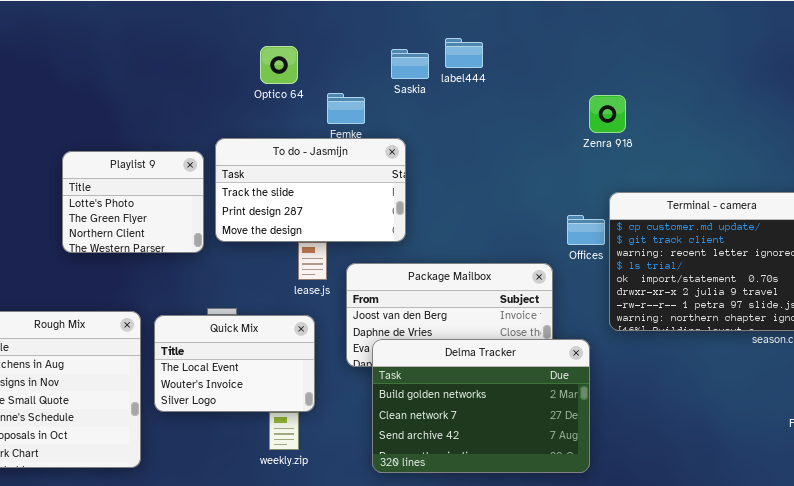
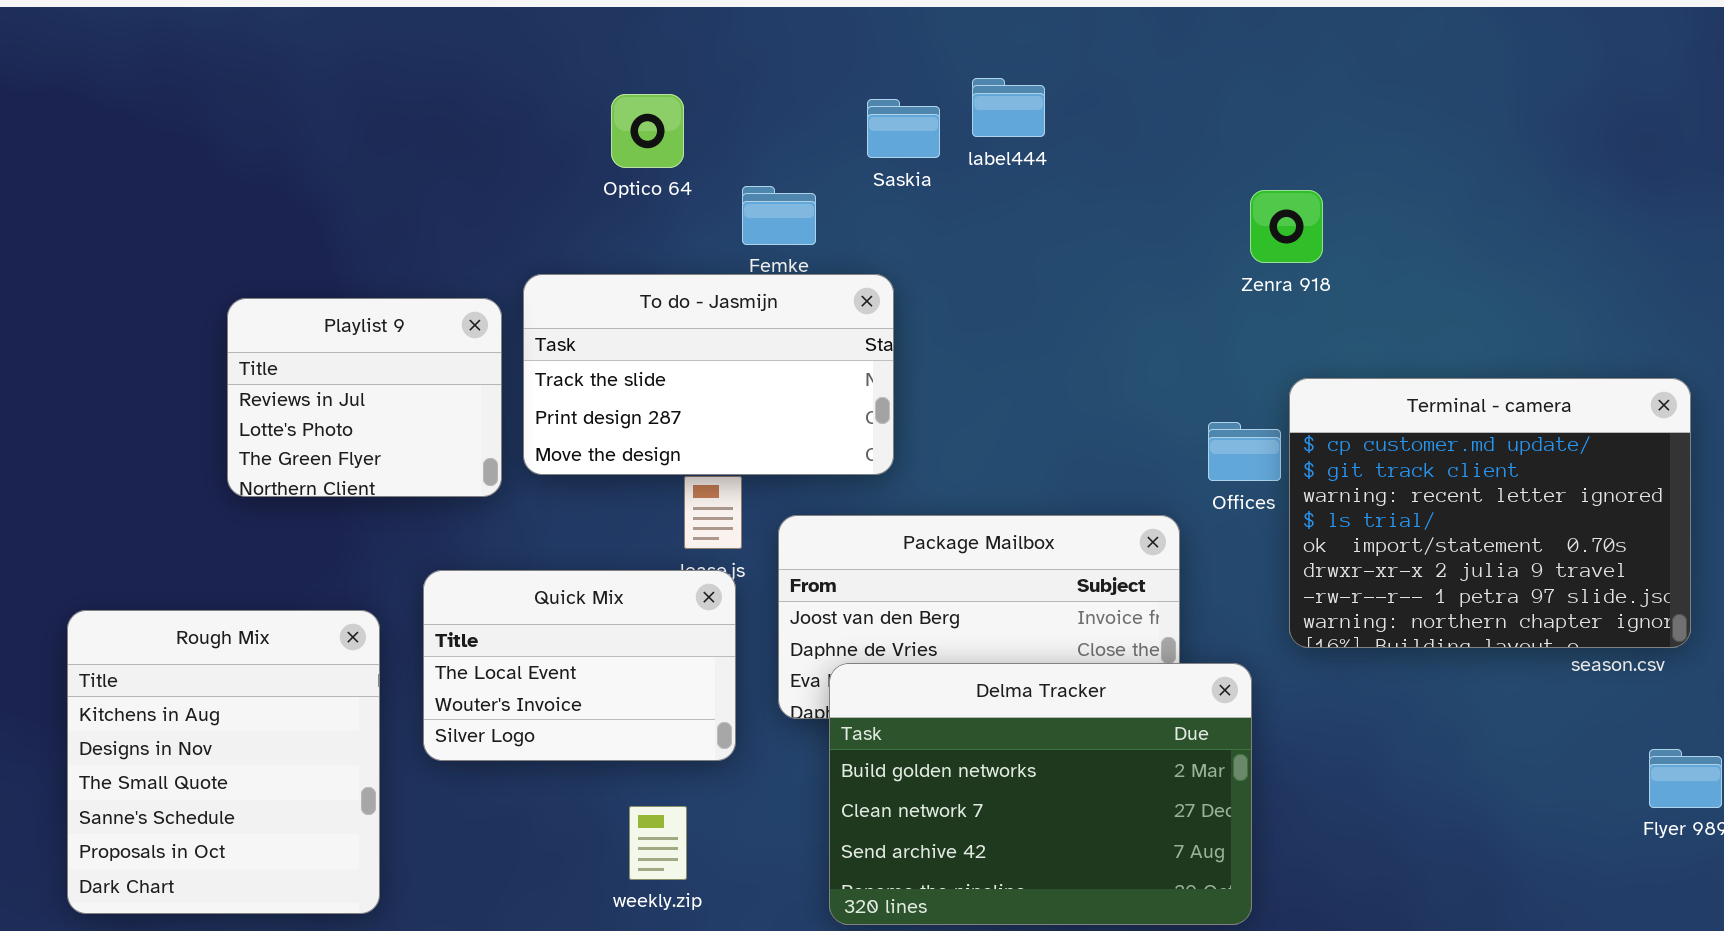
Playlist 9: [62,151,204,253] -> [227,298,502,497], scrolled up 1 row
Quick Mix: [154,315,315,412] -> [423,570,736,761], moved

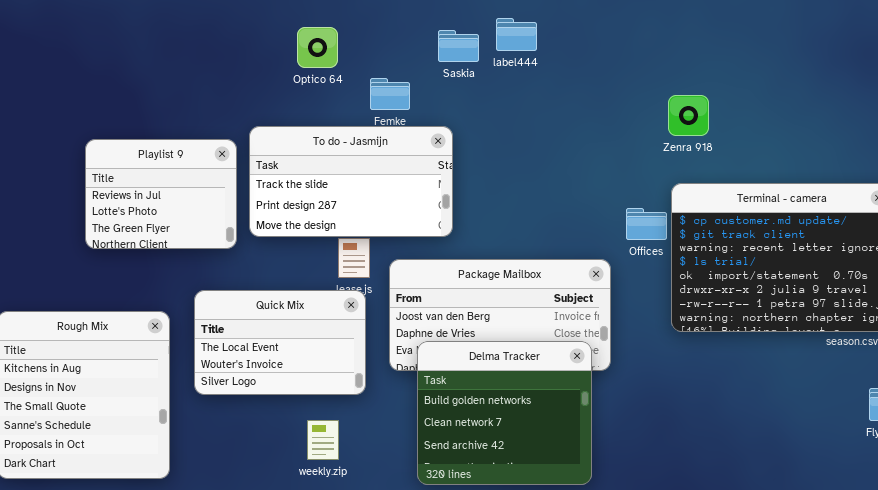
Zenra 918: [1250,190,1323,263] -> [668,95,709,136], moved
Delma Tracker: [829,663,1252,925] -> [417,341,592,485], resized

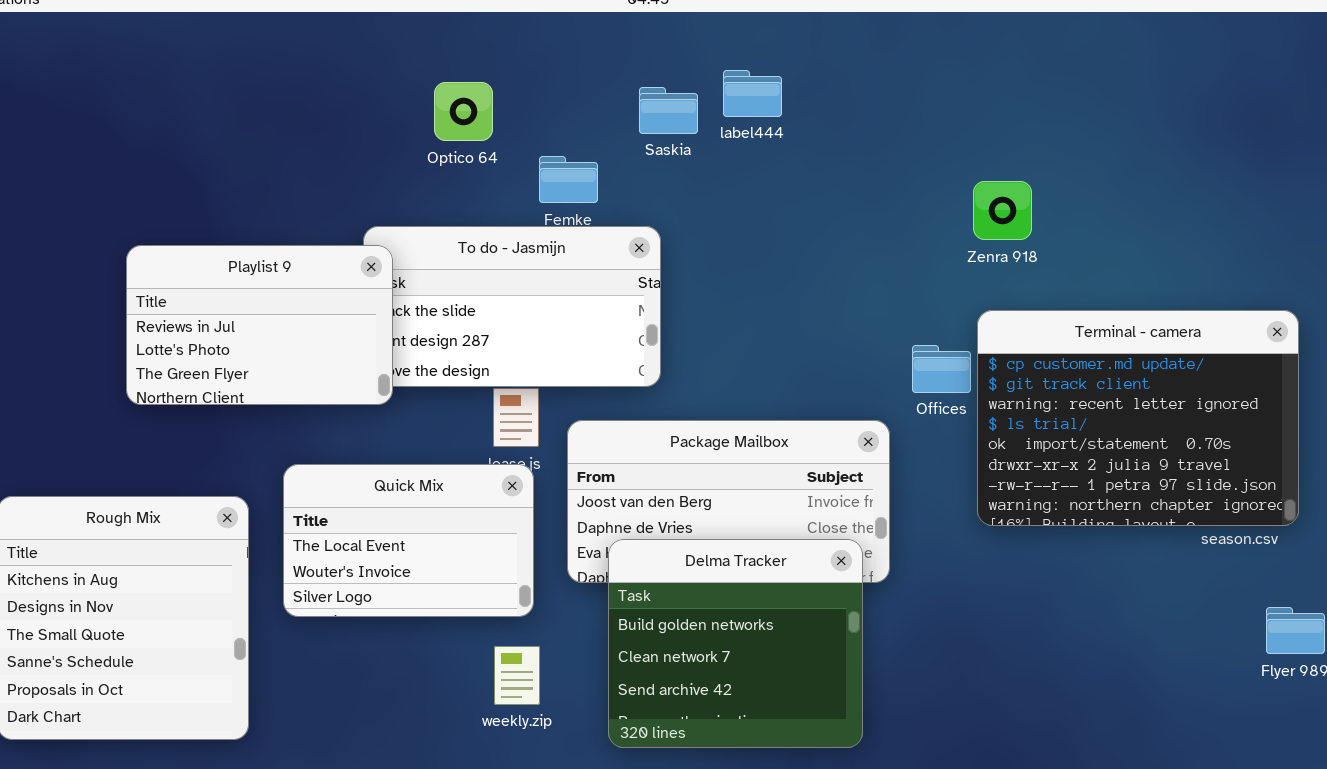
Playlist 9: [85,139,237,249] -> [126,245,393,405], resized
weekly.zip: [307,420,339,460] -> [494,646,540,705], moved

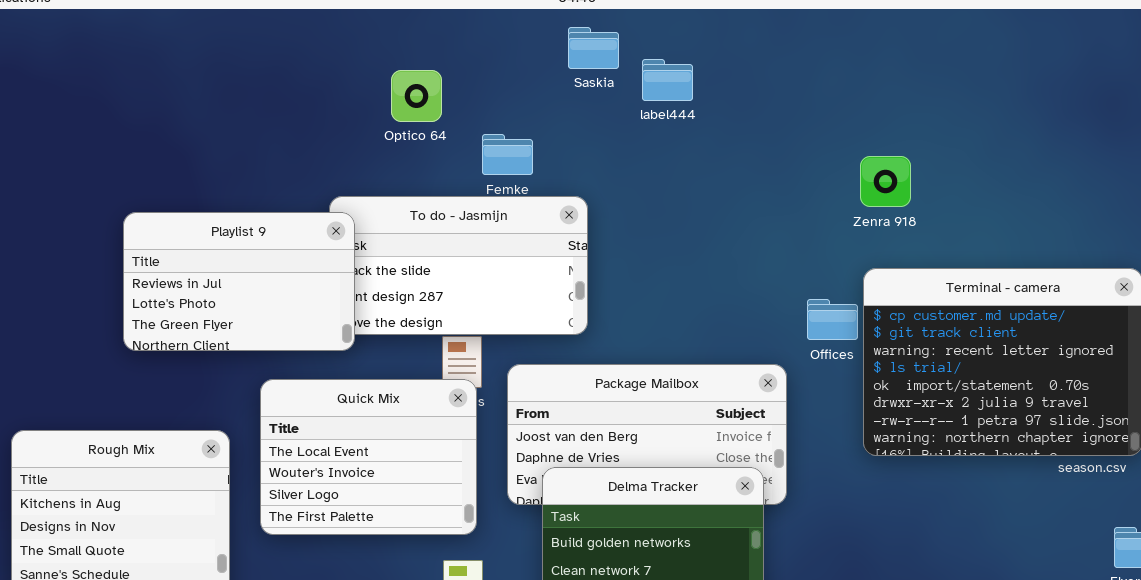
Saskia: [639,87,698,134] -> [568,27,619,69], moved
Quick Mix: [283,464,534,617] -> [260,379,477,535], resized

